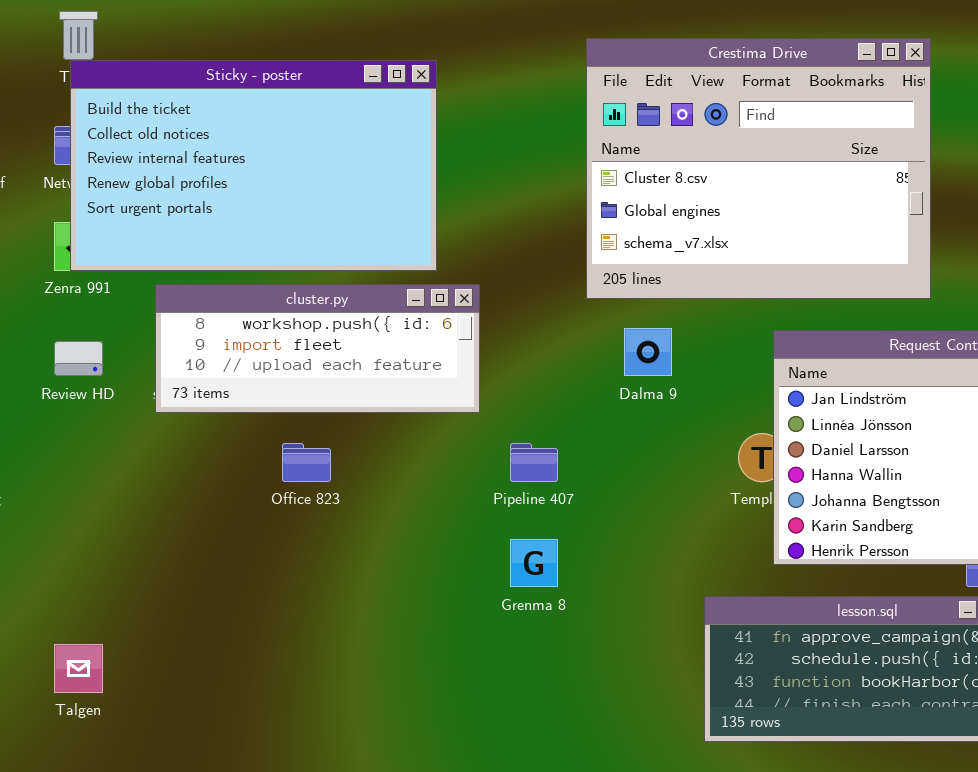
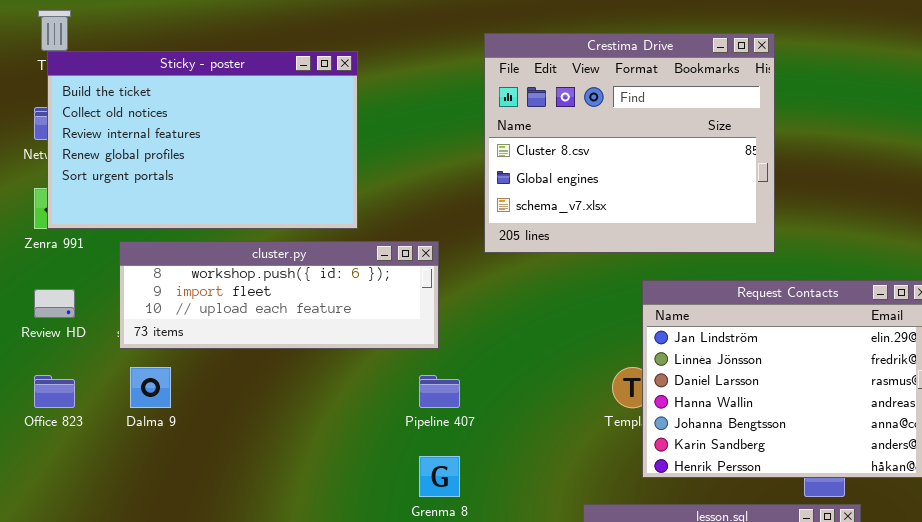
cluster.py: [155,284,480,413] -> [119,241,439,349], resized
Dalma 9: [624,328,672,376] -> [130,367,171,408], moved
Office 823: [282,443,331,482] -> [34,375,75,408], moved

